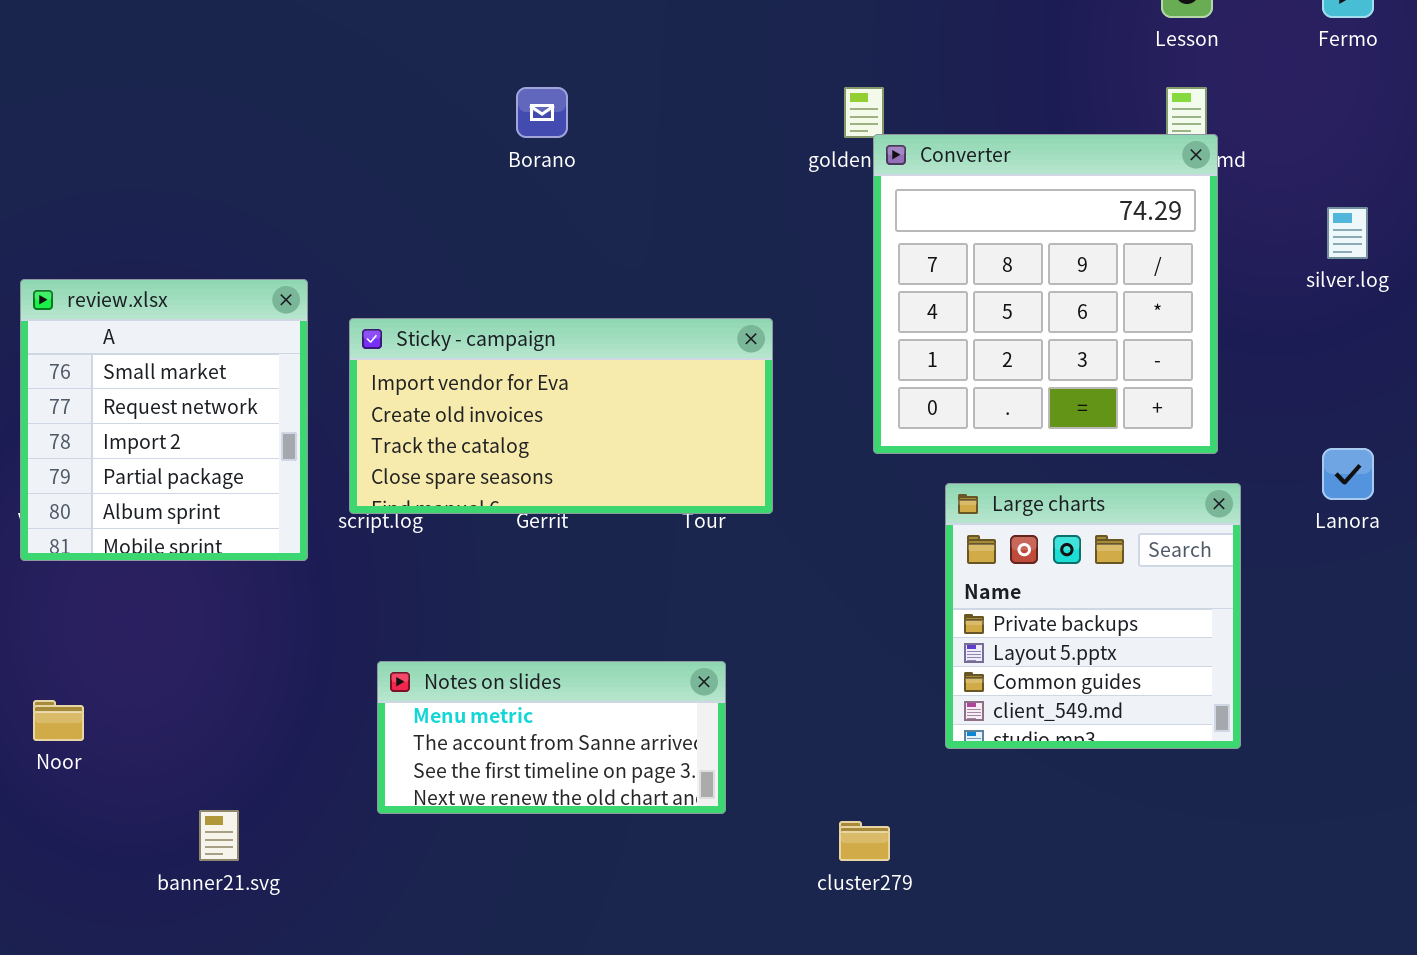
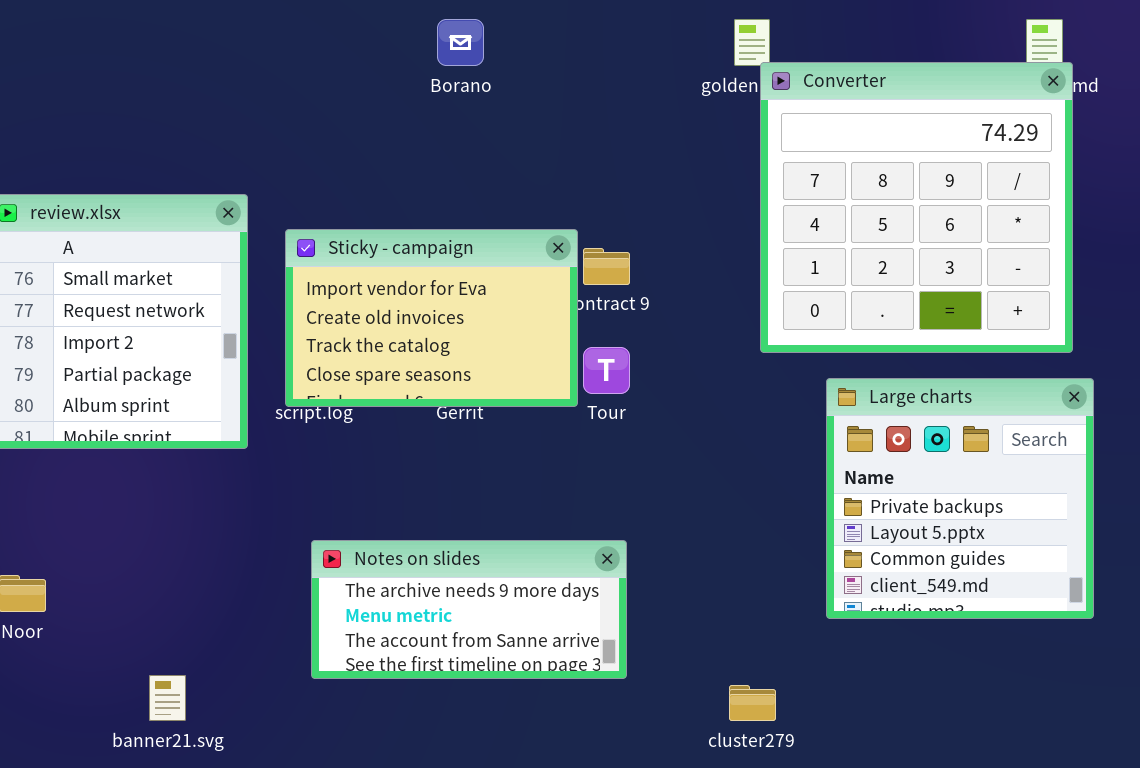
Sticky - campaign: [349,318,773,514] -> [285,229,578,407], resized
Notes on slides: [377,661,726,814] -> [311,540,627,679], scrolled up 1 row

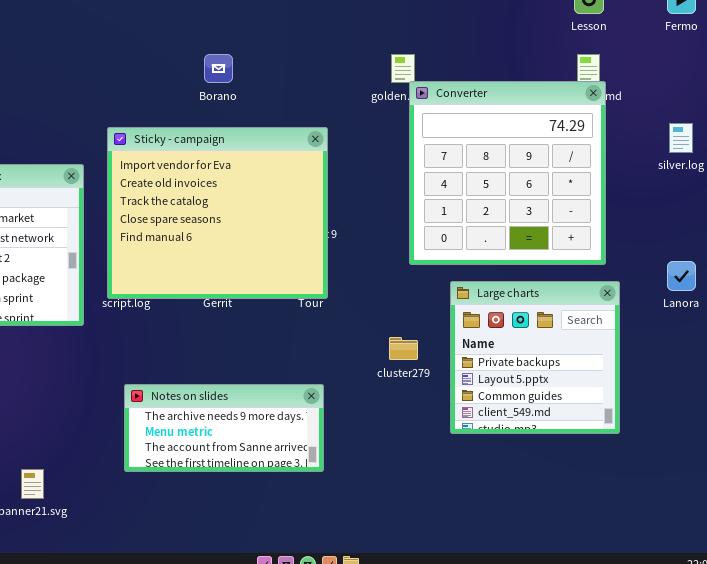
Sticky - campaign: [285,229,578,407] -> [107,127,328,299], resized
cluster279: [729,685,776,721] -> [389,337,418,360], moved

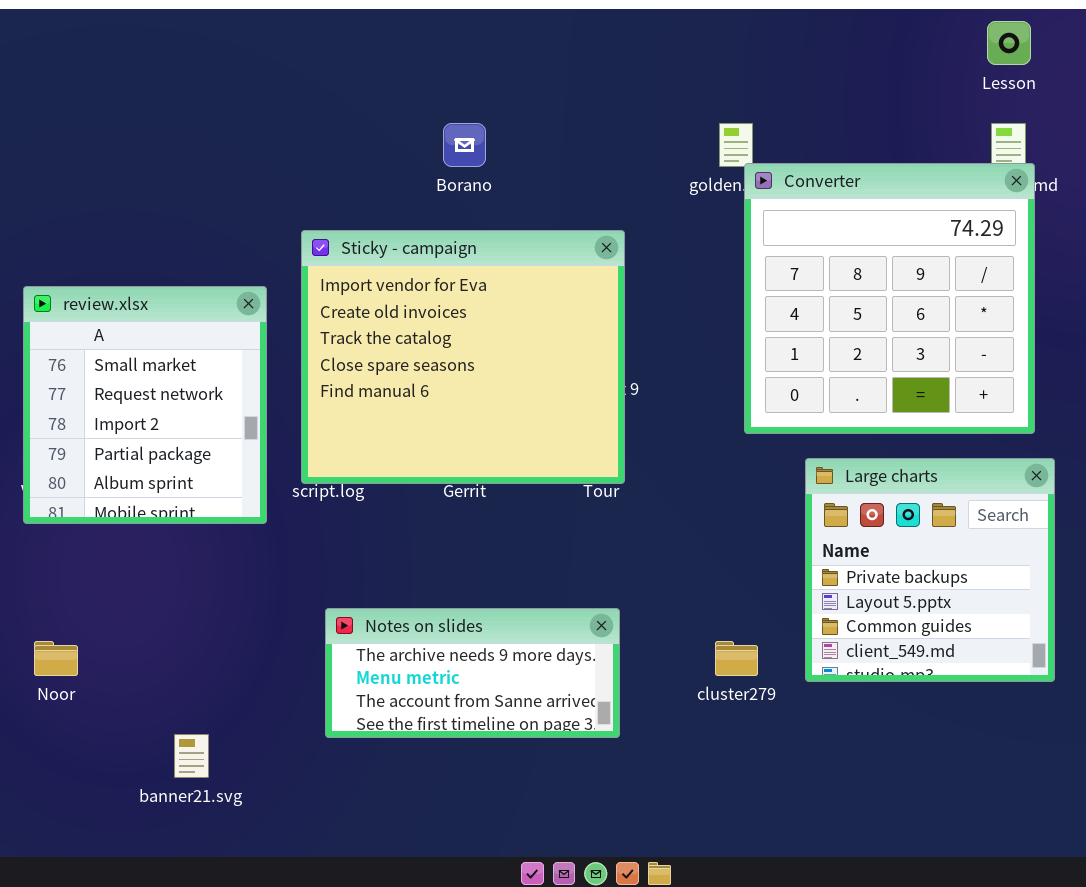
cluster279: [389,337,418,360] -> [715,641,758,676], moved

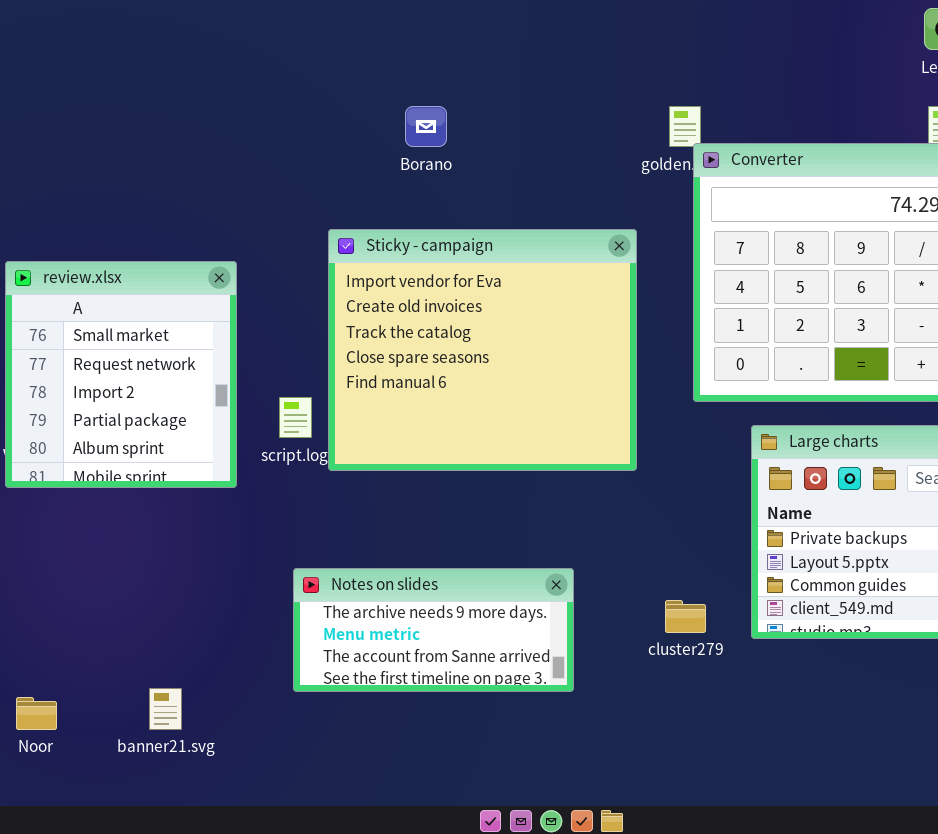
Sticky - campaign: [301,230,625,484] -> [328,229,637,471], moved
Noor: [34,641,78,676] -> [16,697,57,730], moved

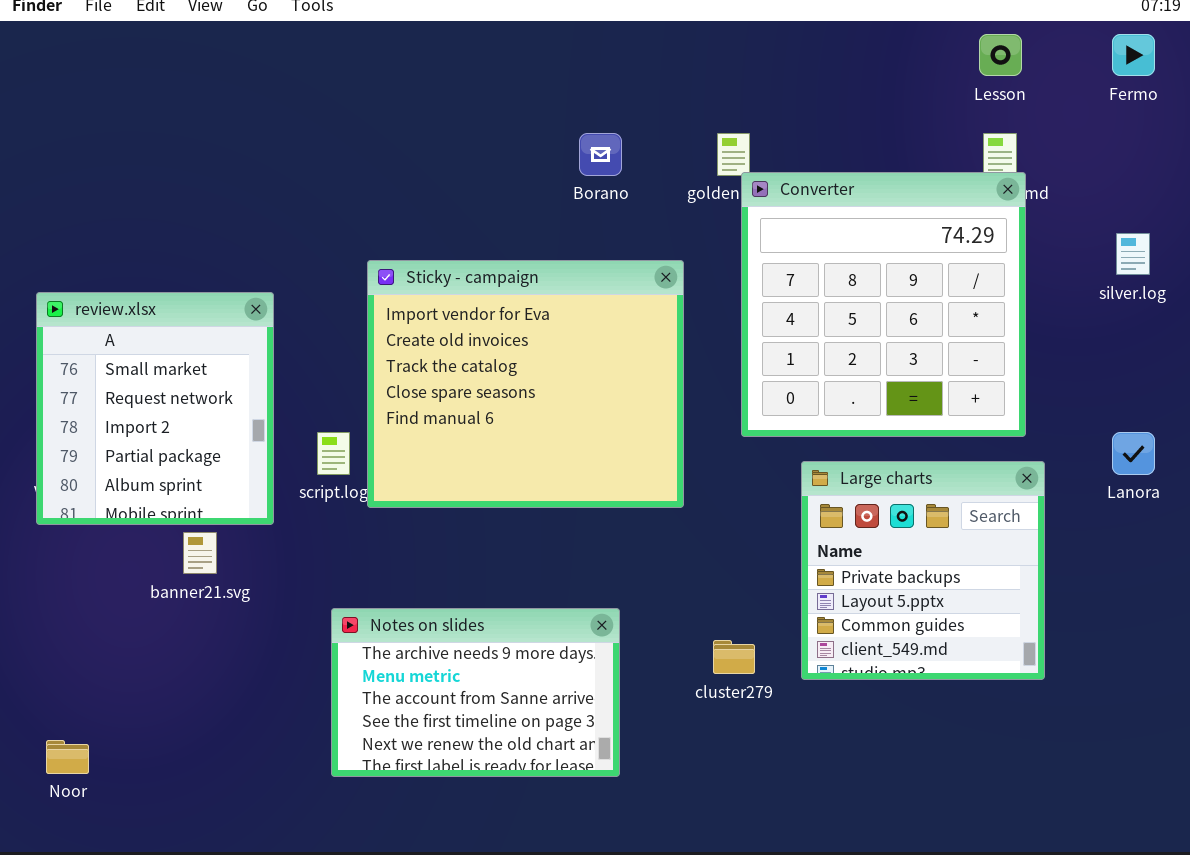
Borano: [405,106,447,147] -> [579,133,622,176], moved
Notes on slides: [293,568,574,692] -> [331,608,620,777], resized
banner21.svg: [149,688,182,730] -> [183,532,217,574], moved

